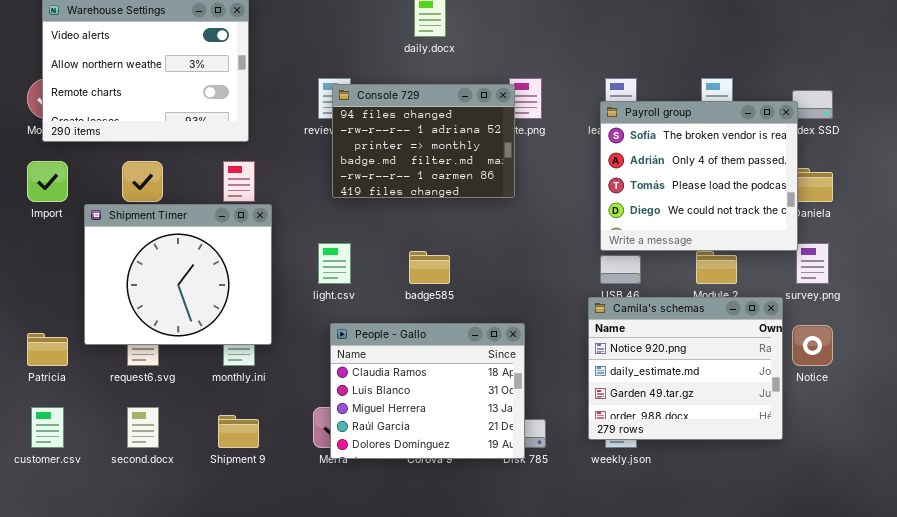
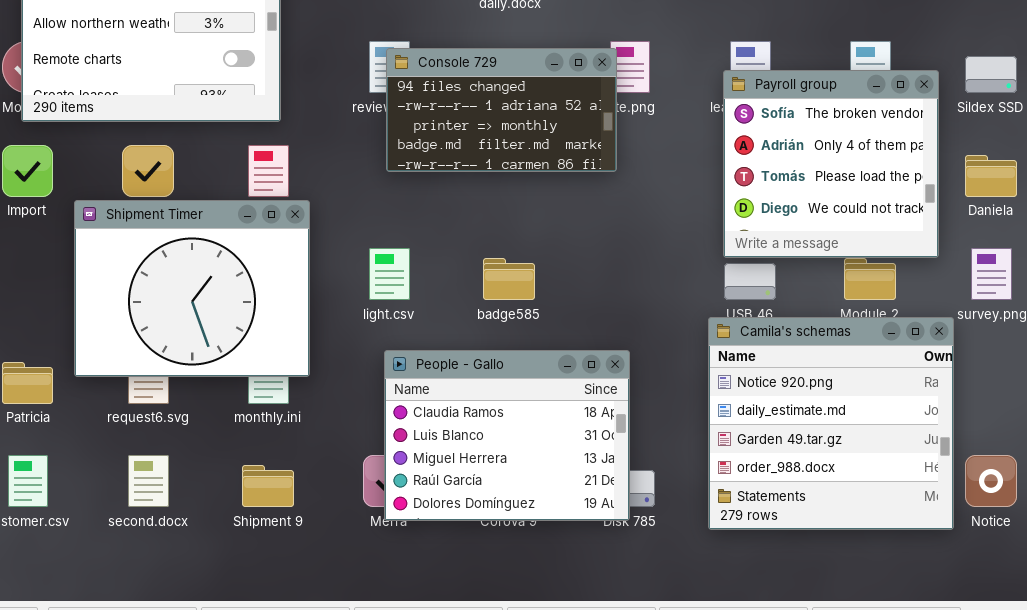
Console 729: [332,84,515,198] -> [386,48,617,172], resized
Payroll group: [600,101,798,251] -> [723,70,939,258], resized
Camila's schemas: [588,297,783,440] -> [708,317,954,530], resized
Notice: [792,325,833,366] -> [965,455,1017,507], moved

